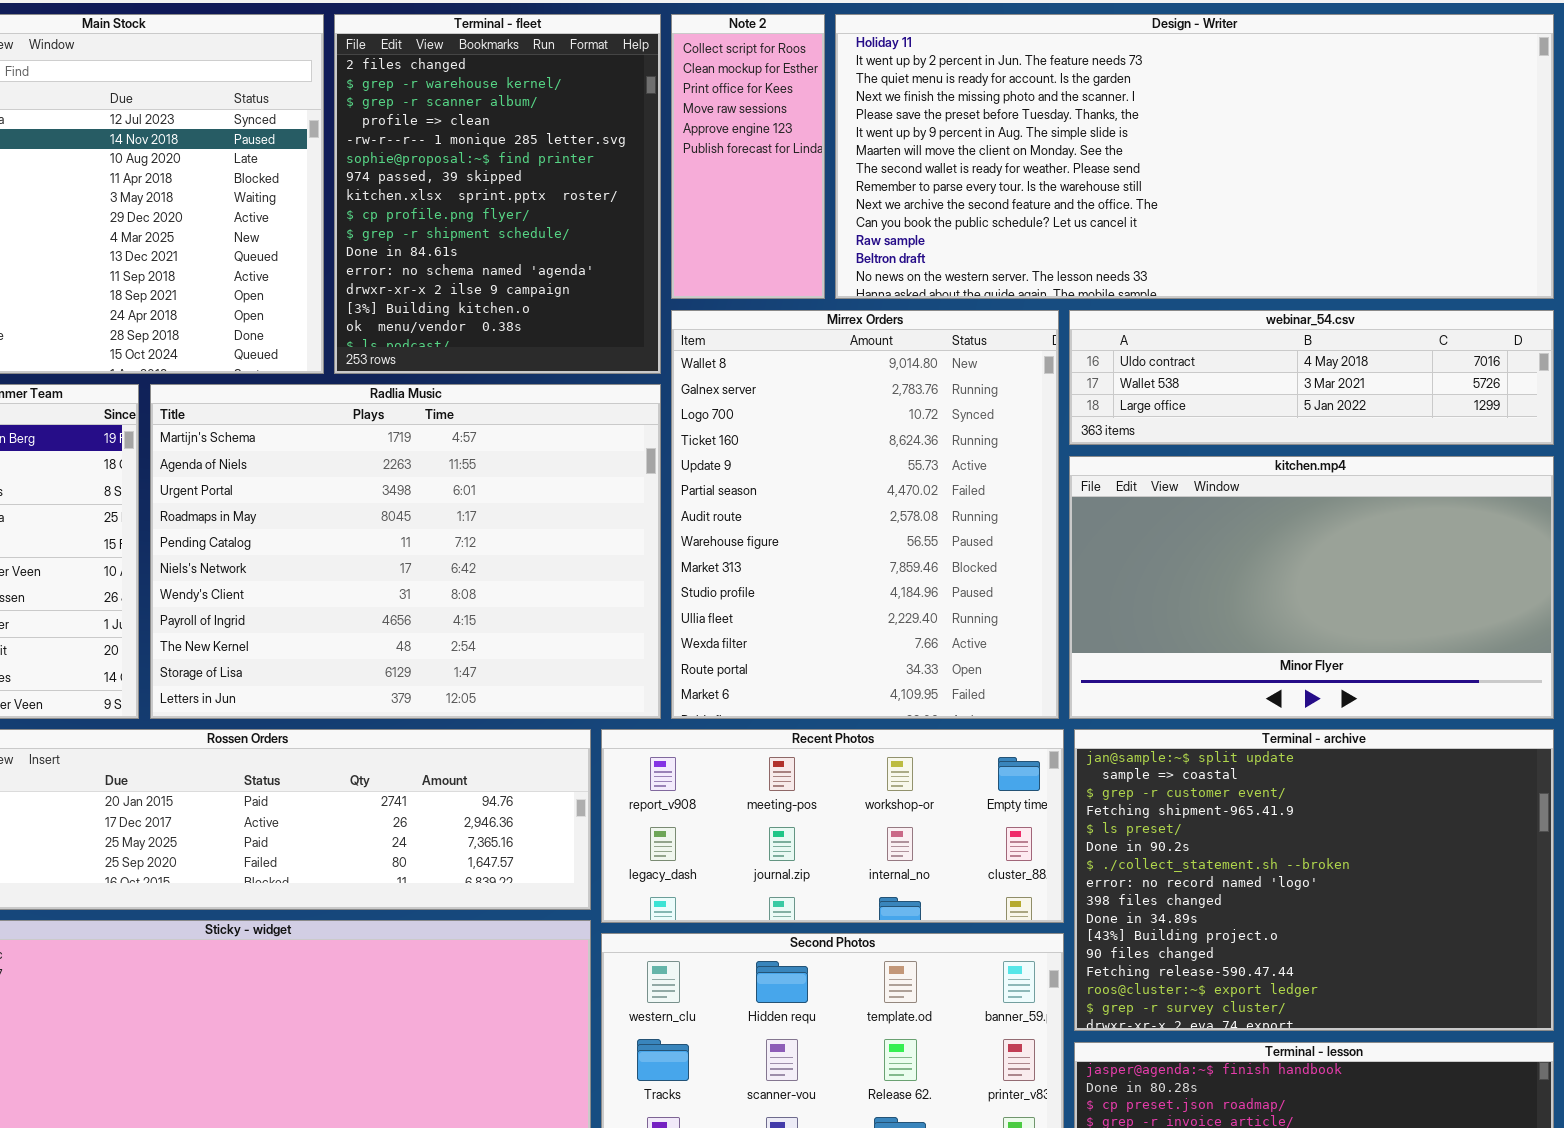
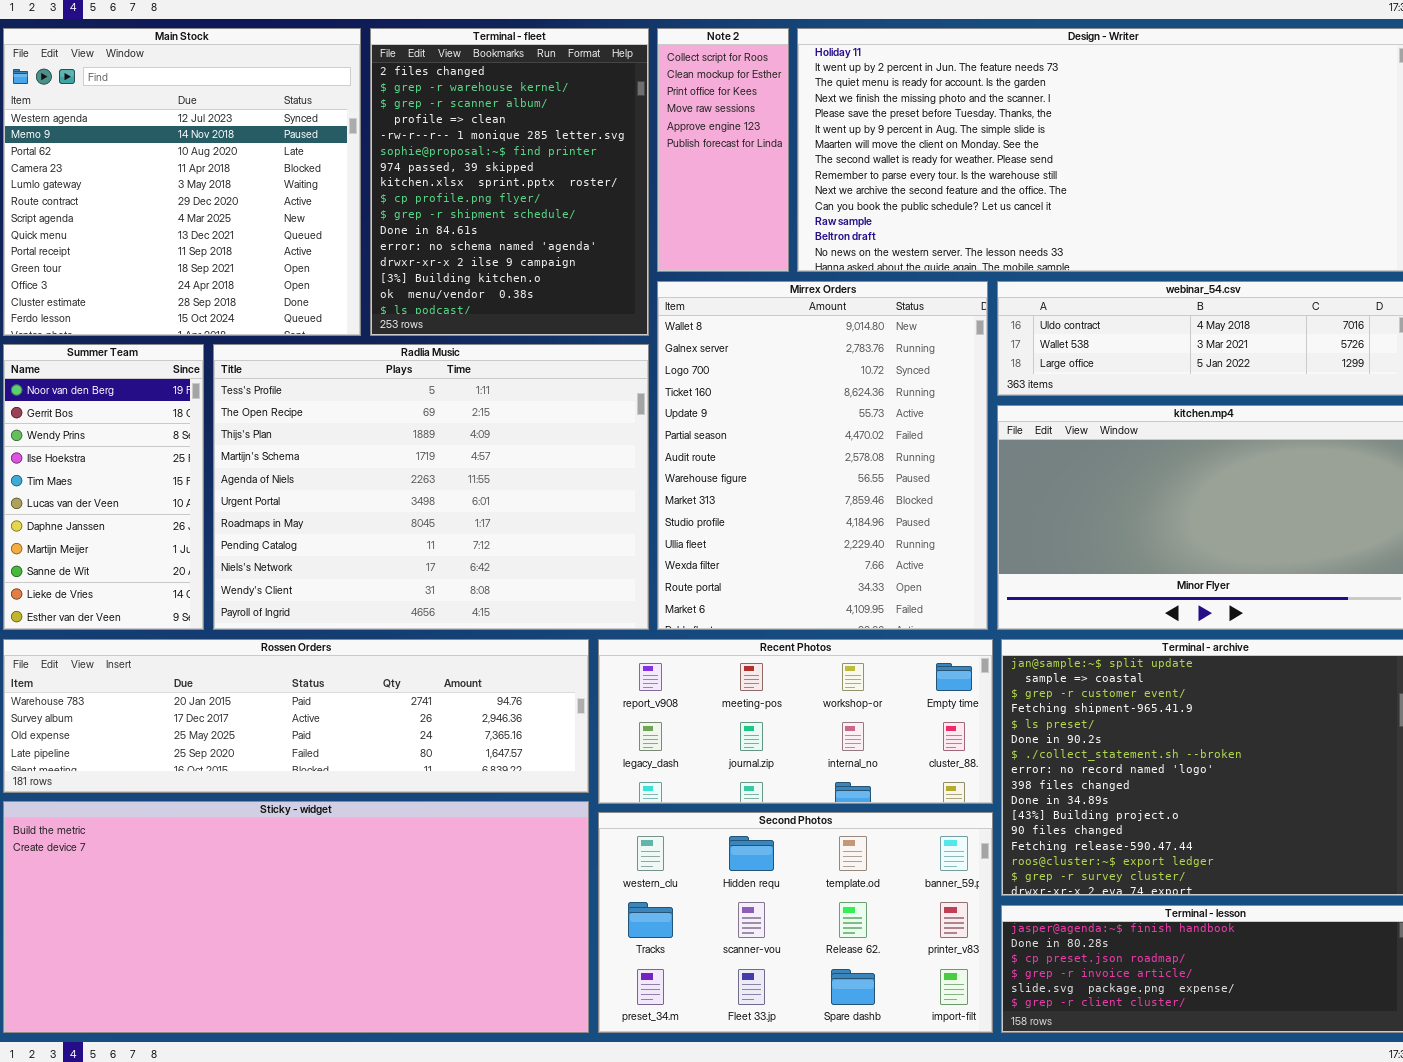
Radlia Music: [150,384,661,719] -> [213,344,649,630], scrolled up 3 rows

